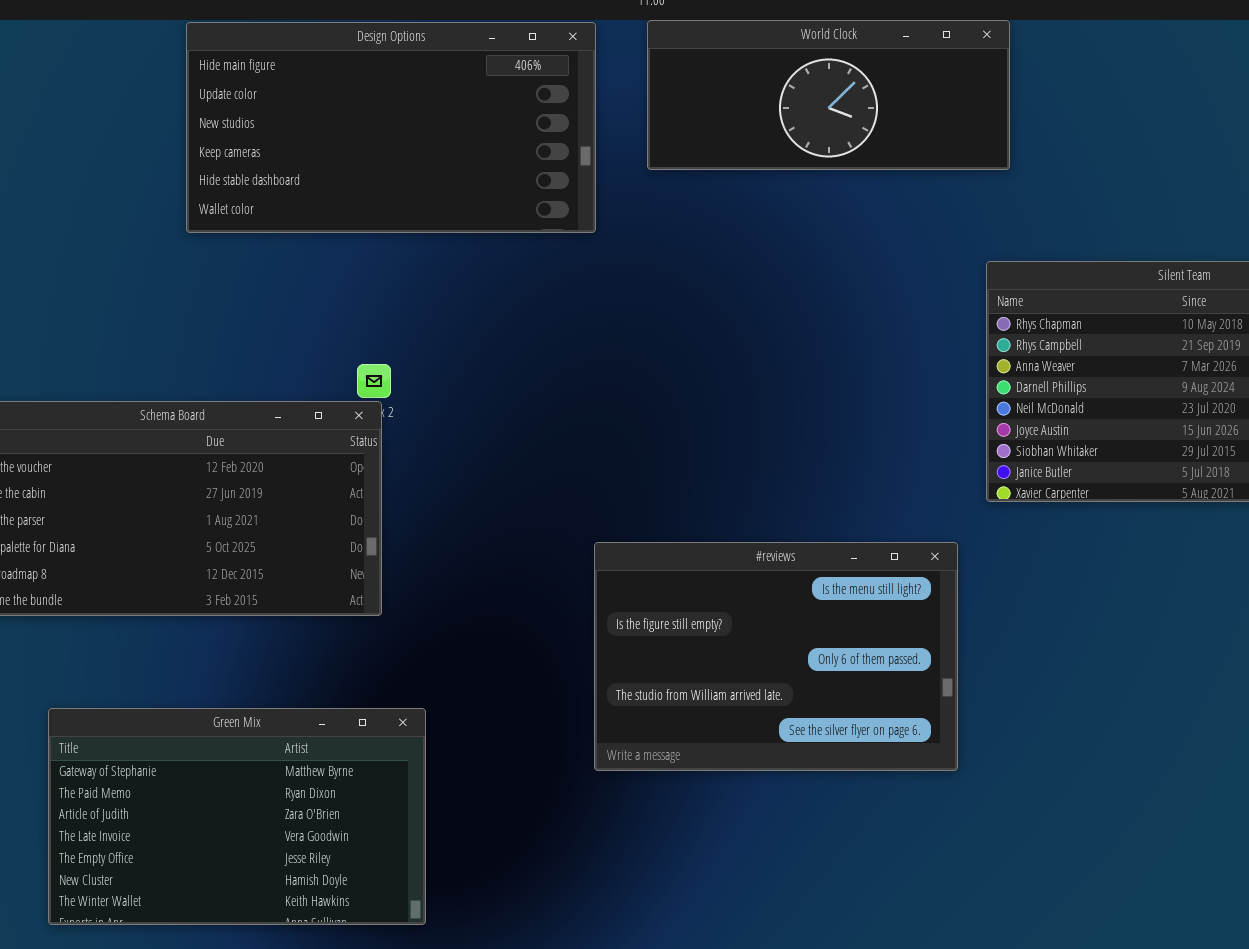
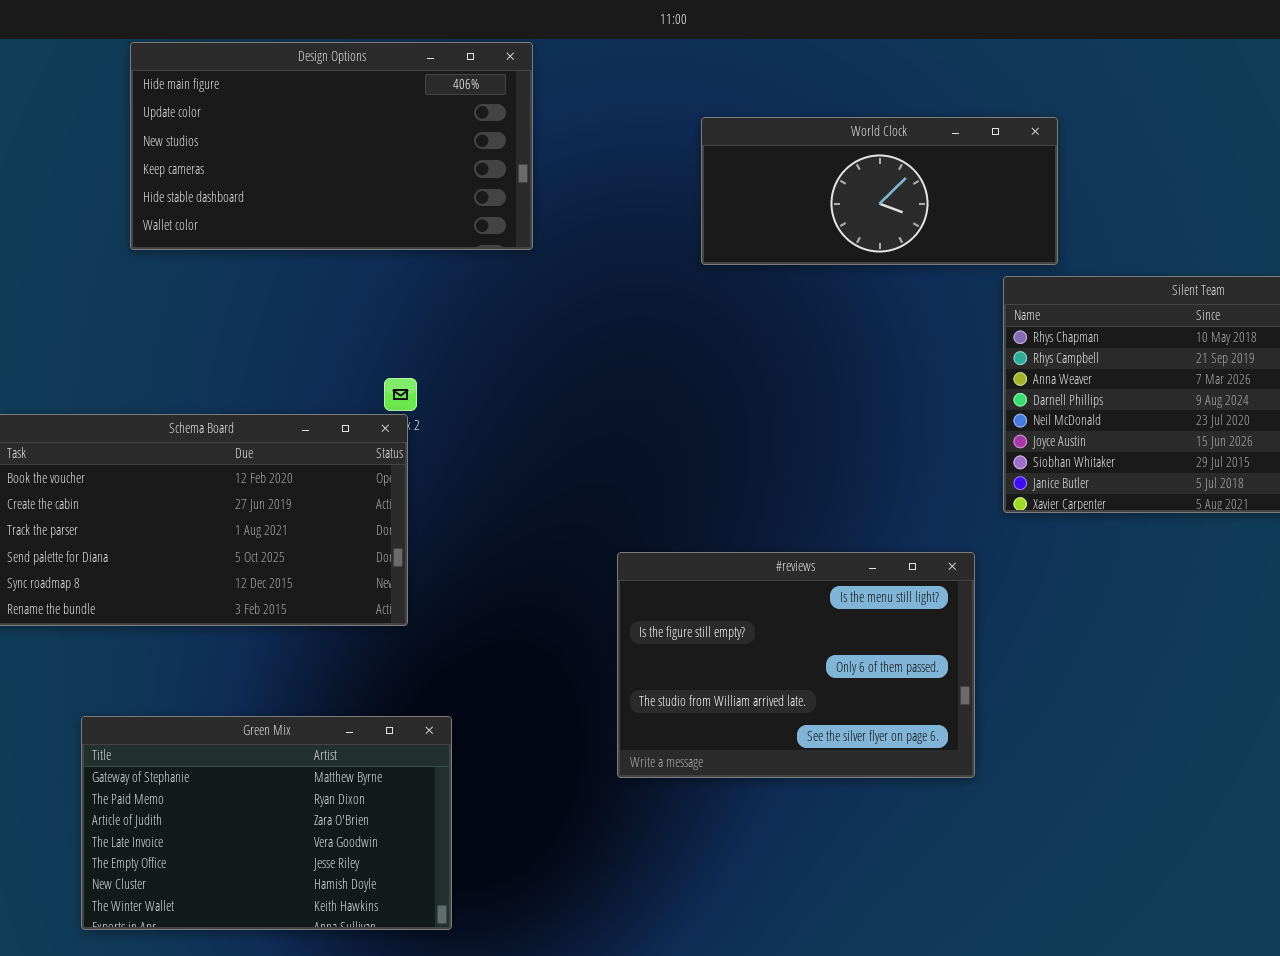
World Clock: [647,20,1010,170] -> [701,117,1058,265], moved
Design Options: [186,22,596,233] -> [130,42,533,250], moved

